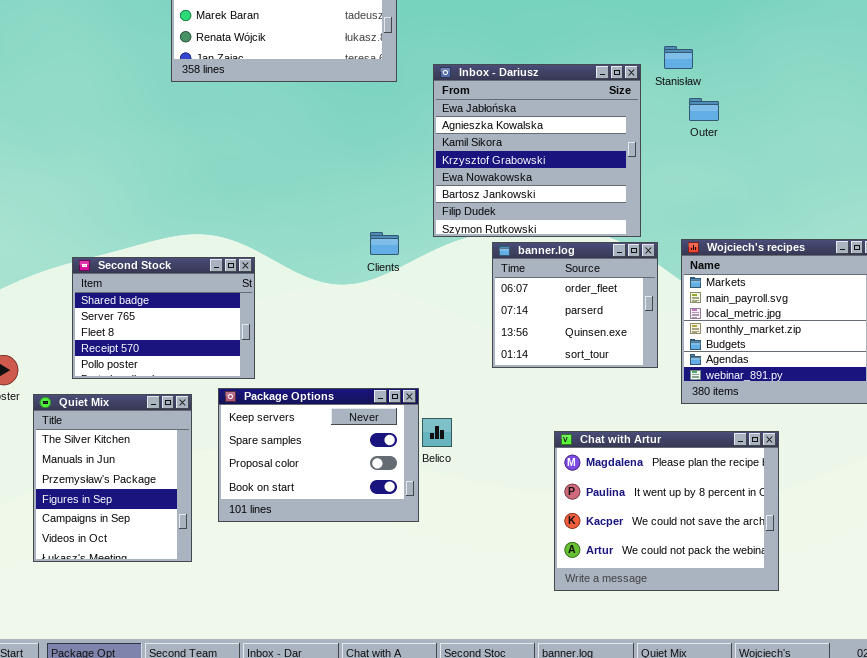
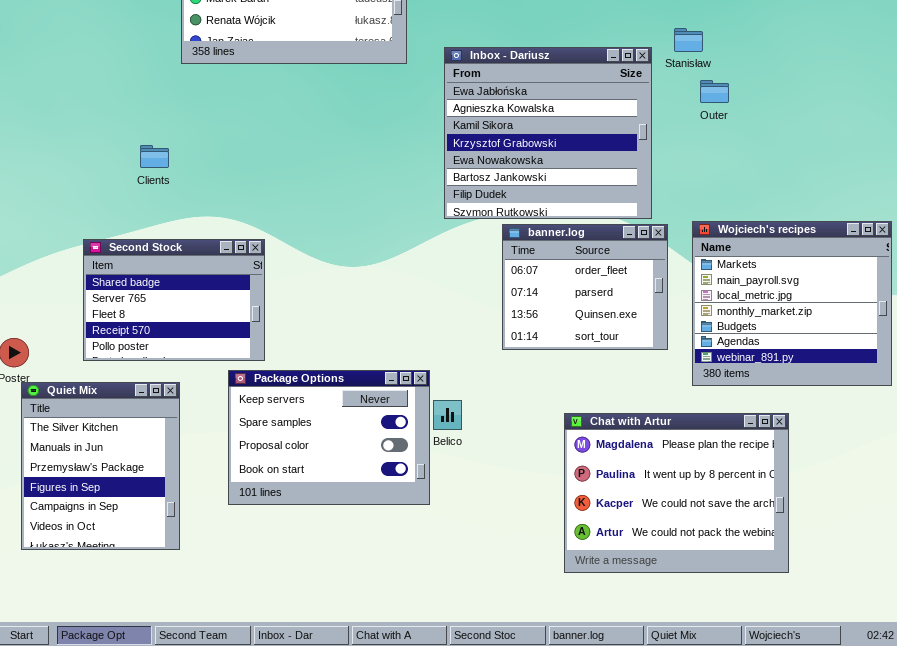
Clients: [370,232,399,255] -> [140,145,169,168], moved
Quiet Mix: [33,394,192,562] -> [21,382,180,550], moved

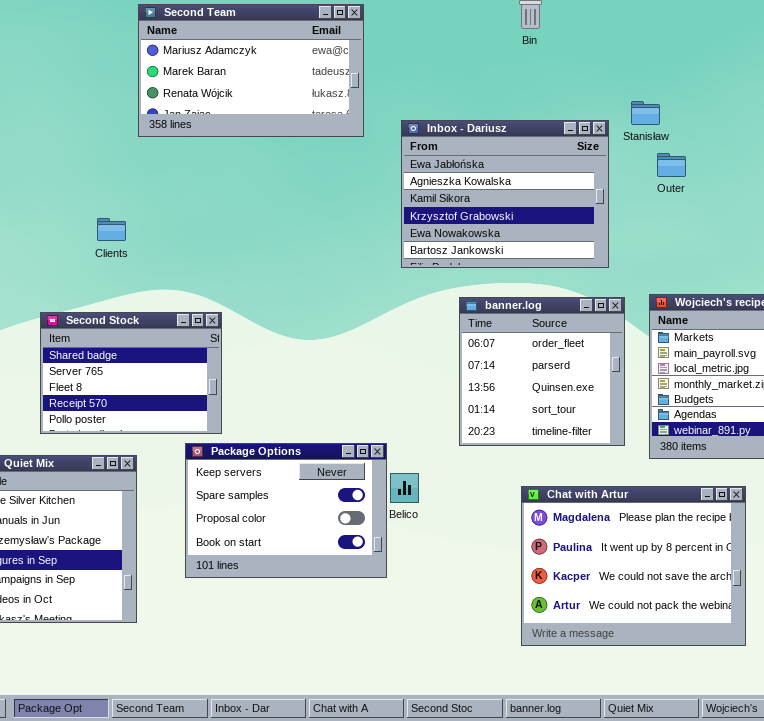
Inbox - Dariusz: [444,47,652,219] -> [401,120,609,268], resized
banner.log: [502,224,668,350] -> [459,297,625,446], resized

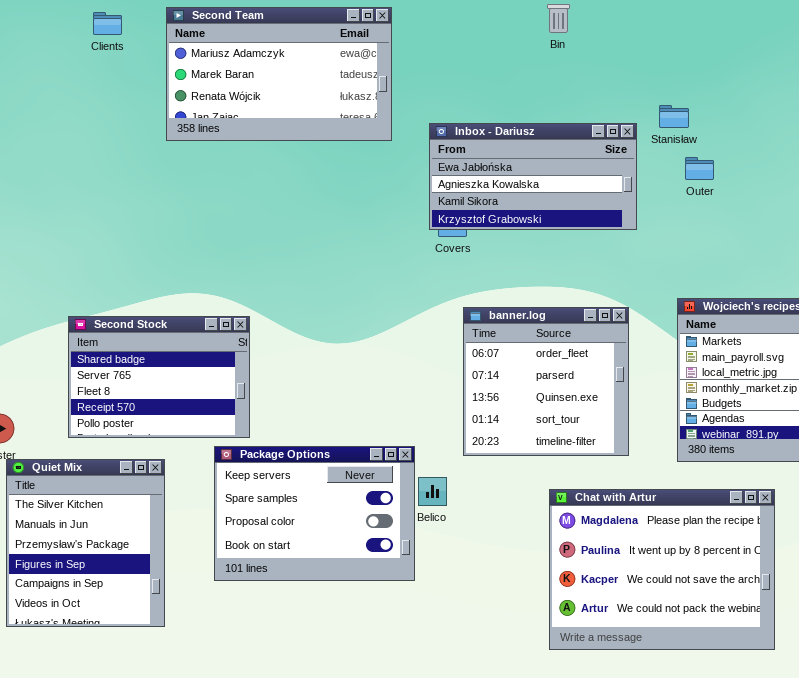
Inbox - Dariusz: [401,120,609,268] -> [429,123,637,230], resized
Clients: [97,218,126,241] -> [93,12,122,35], moved
banner.log: [459,297,625,446] -> [463,307,629,456], moved

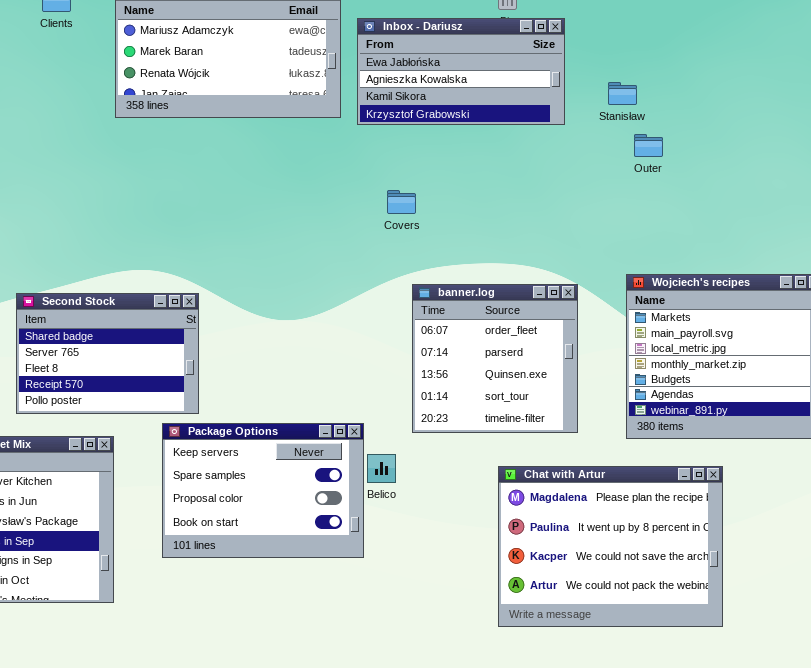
Inbox - Dariusz: [429,123,637,230] -> [357,18,565,125], moved

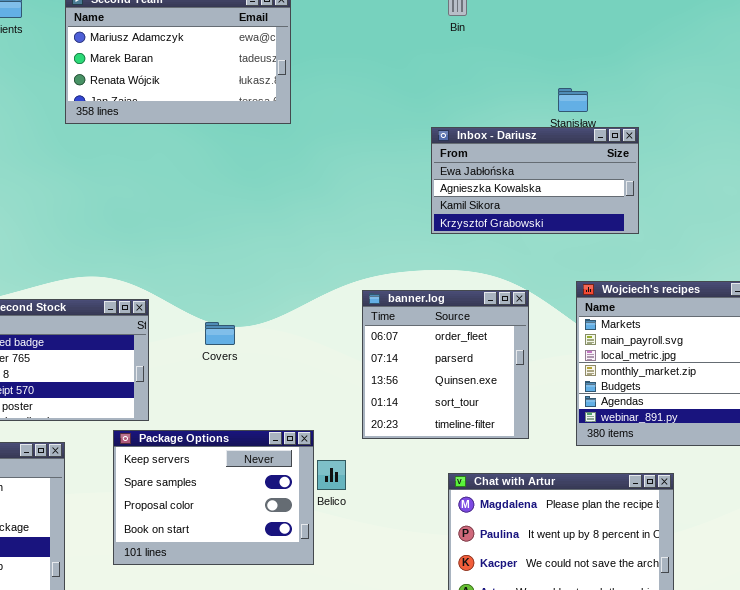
Inbox - Dariusz: [357,18,565,125] -> [431,127,639,234], moved
Covers: [387,190,416,214] -> [205,322,235,345], moved

